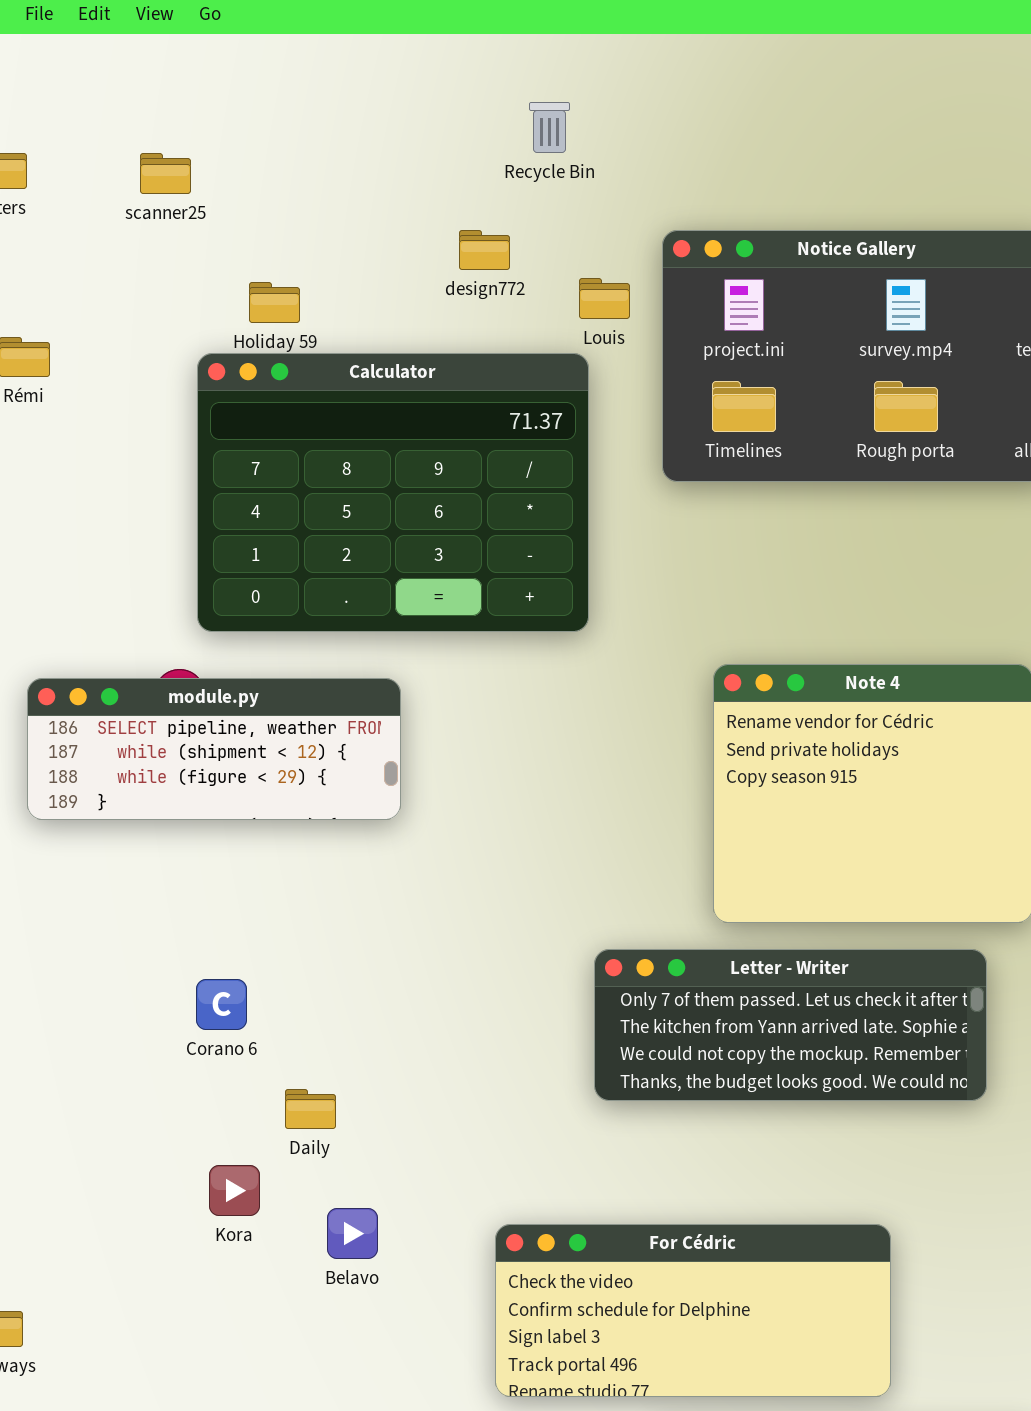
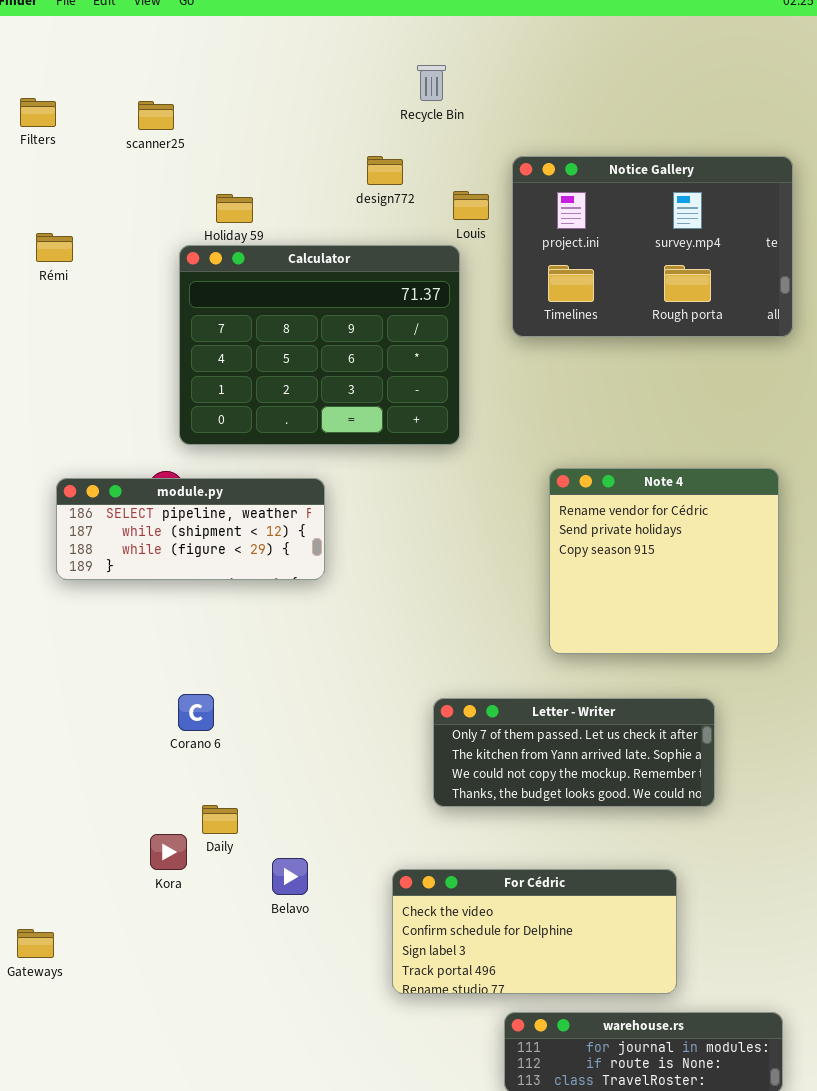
Letter - Writer: [594,949,987,1101] -> [433,698,715,807], moved
Daily: [285,1089,336,1129] -> [202,805,238,834], moved
Kora: [209,1165,260,1216] -> [150,834,187,870], moved

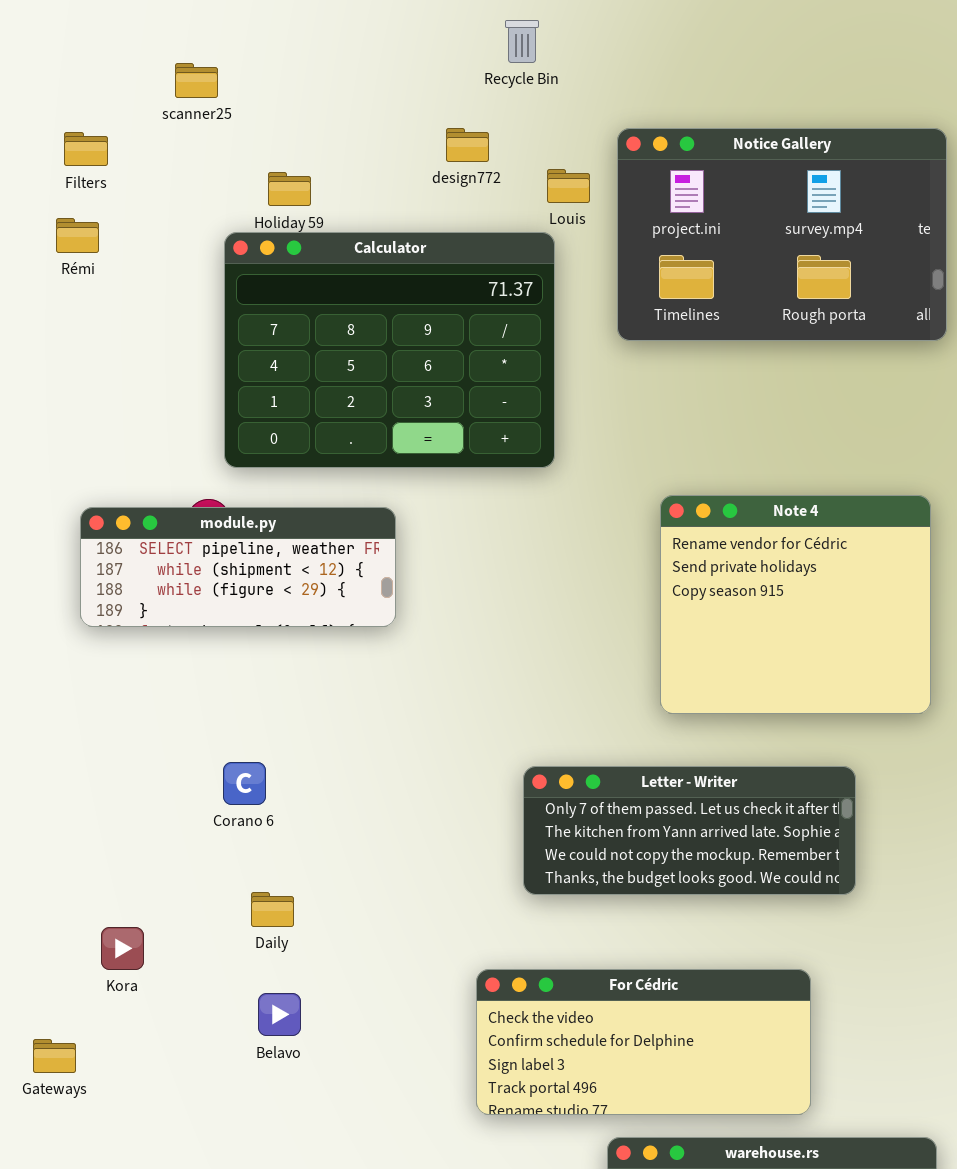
Filters: [20,98,56,127] -> [64,132,108,166], moved
Kora: [150,834,187,870] -> [101,927,144,970], moved
Belavo: [272,858,308,895] -> [258,993,301,1036], moved

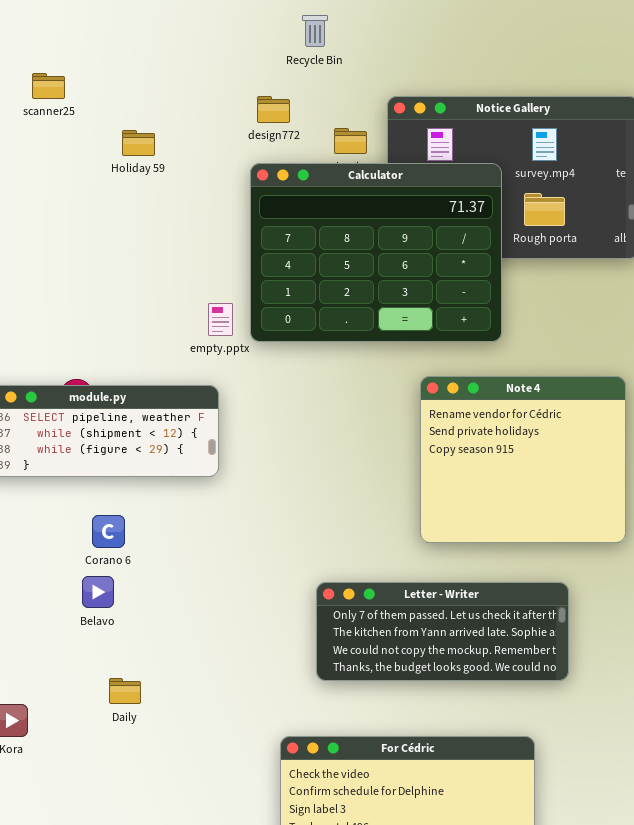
scanner25: [175,63,218,98] -> [32,73,65,99], moved
Calculator: [224,232,555,468] -> [250,163,502,342], moved
Corano 6: [223,762,266,805] -> [92,515,125,548], moved
Belavo: [258,993,301,1036] -> [82,576,114,608], moved

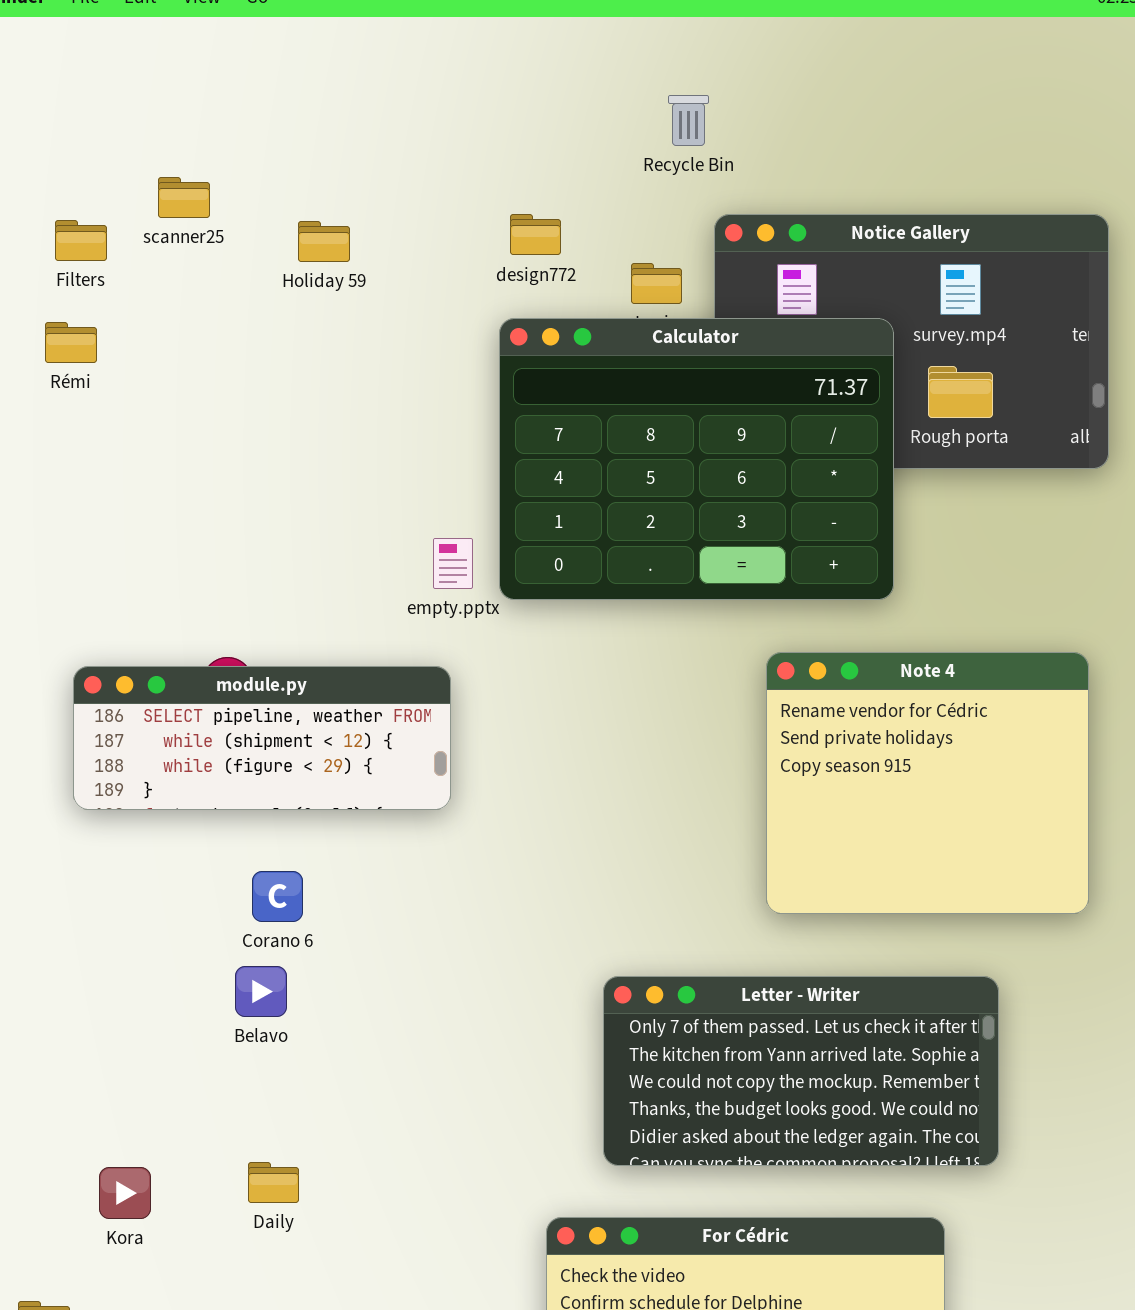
Recycle Bin: [302,15,328,47] -> [668,95,709,146], moved
Holiday 59: [122,130,155,156] -> [298,221,350,262], moved
Letter - Writer: [316,582,569,681] -> [603,976,999,1166], resized
Daily: [109,678,141,704] -> [248,1162,299,1203], moved

